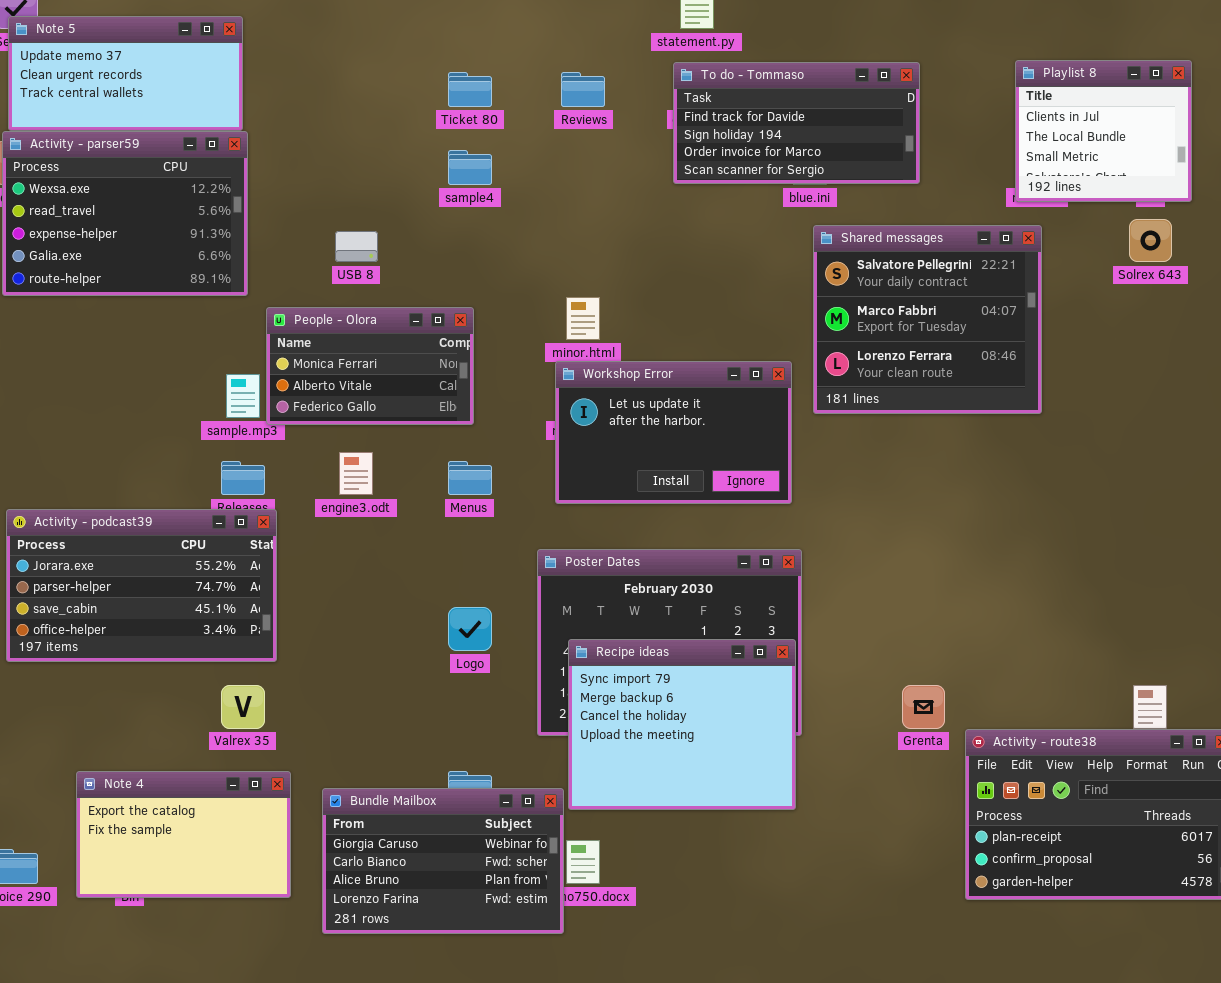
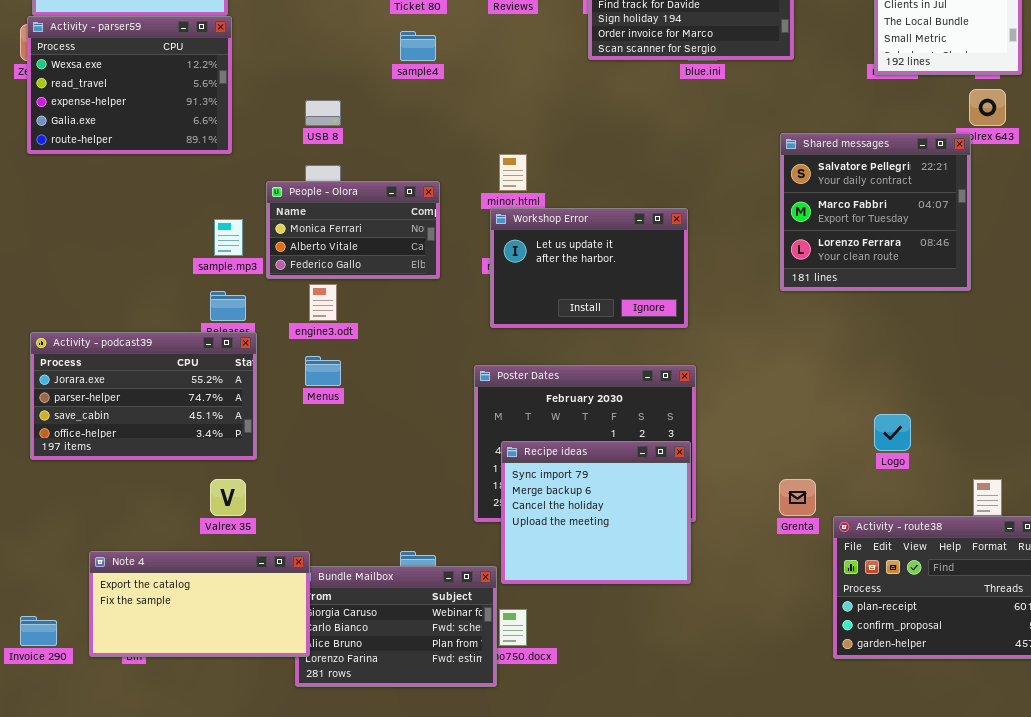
Shared messages: [813,225,1042,414] -> [780,133,971,291], moved
People - Olora: [266,307,474,425] -> [266,181,440,279], moved
Menus: [448,461,492,495] -> [305,356,341,386], moved
Logo: [448,607,492,651] -> [874,414,911,451], moved
Note 4: [76,771,291,898] -> [89,551,310,657], resized

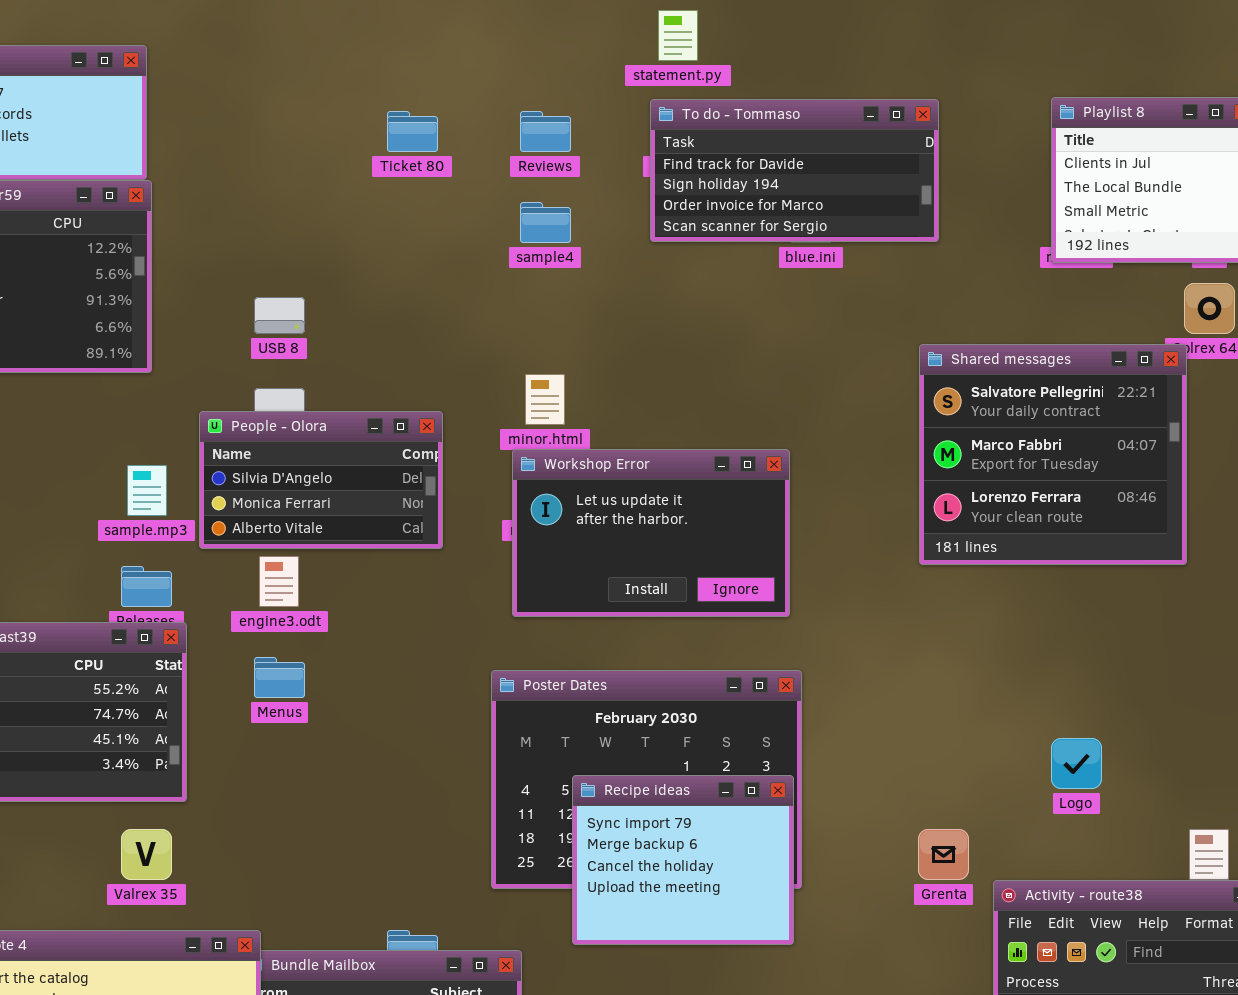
sample4: [400,31,436,61] -> [520,202,571,243], moved
People - Olora: [266,181,440,279] -> [199,411,443,549], scrolled up 1 row
Recipe ideas: [501,441,691,584] -> [572,775,794,945], resized

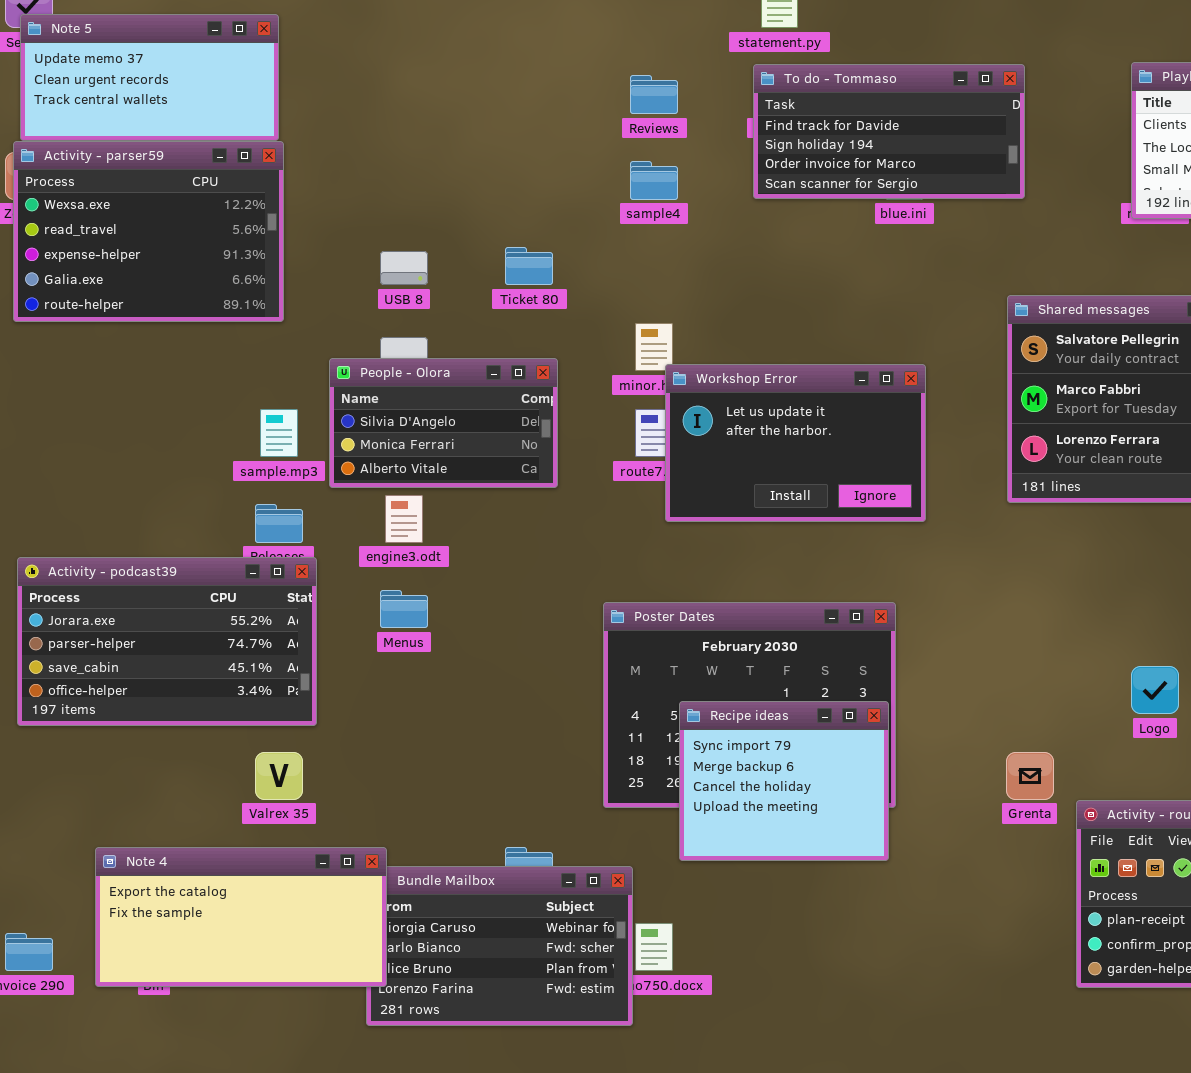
Ticket 80: [387,111,438,152] -> [505,247,553,285], moved
Workshop Error: [512,449,790,617] -> [665,364,926,522], moved

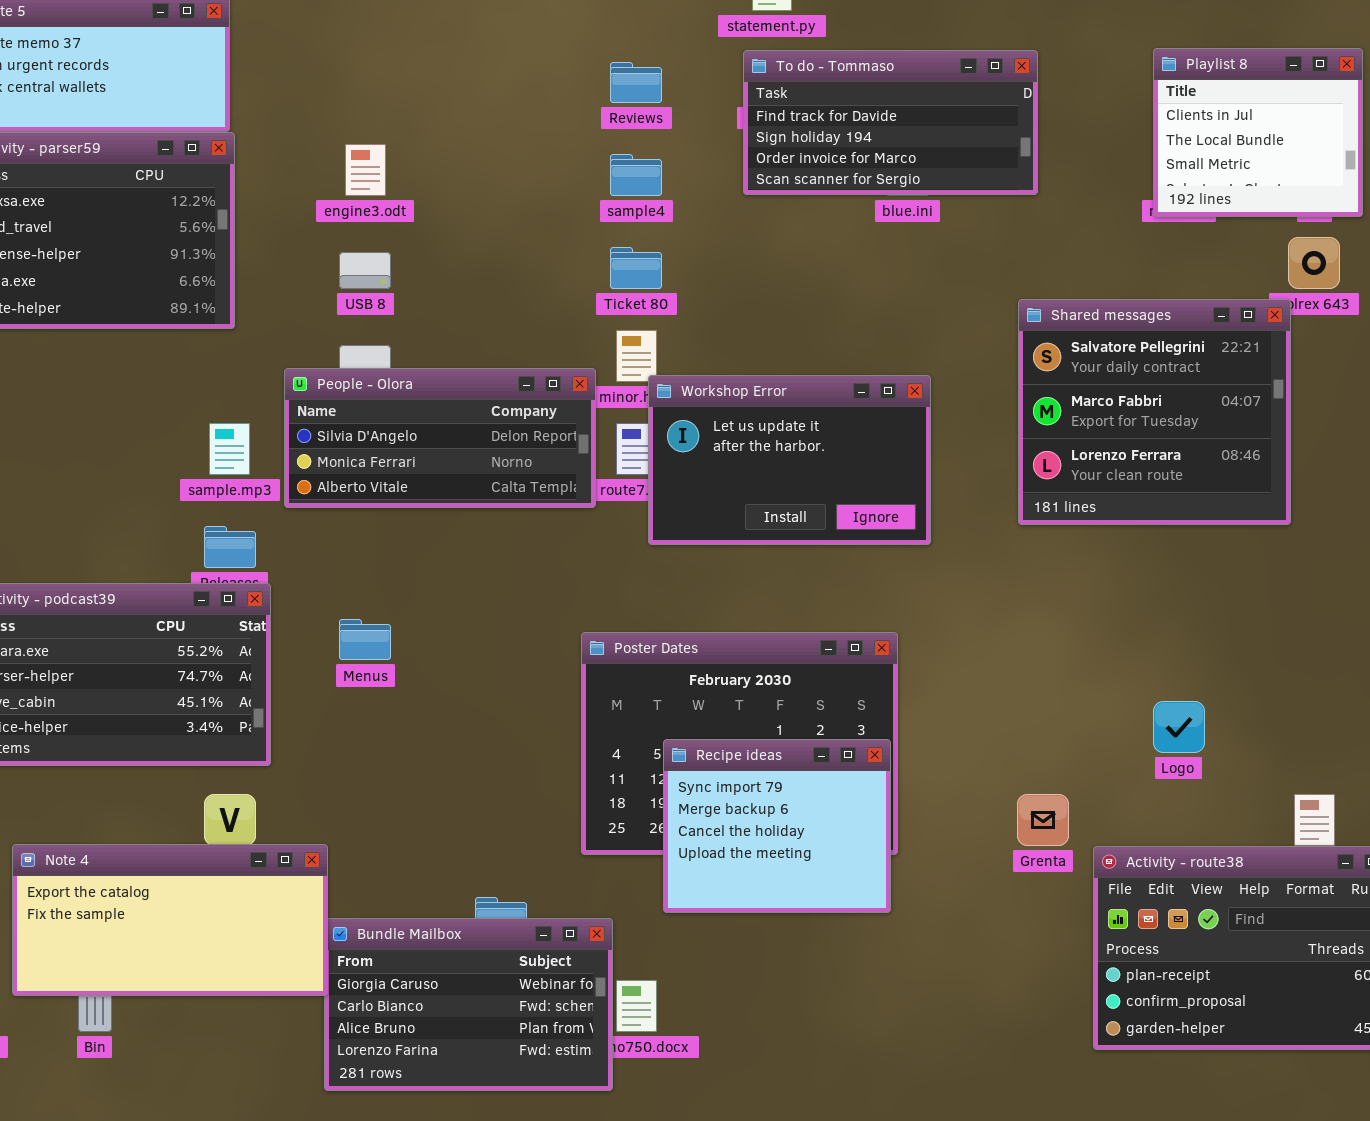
Ticket 80: [505,247,553,285] -> [610,247,662,289], moved
People - Olora: [329,358,558,488] -> [284,368,596,508], resized
engine3.odt: [385,495,423,543] -> [345,144,386,196], moved
Note 4: [95,847,387,987] -> [12,844,328,996], moved

